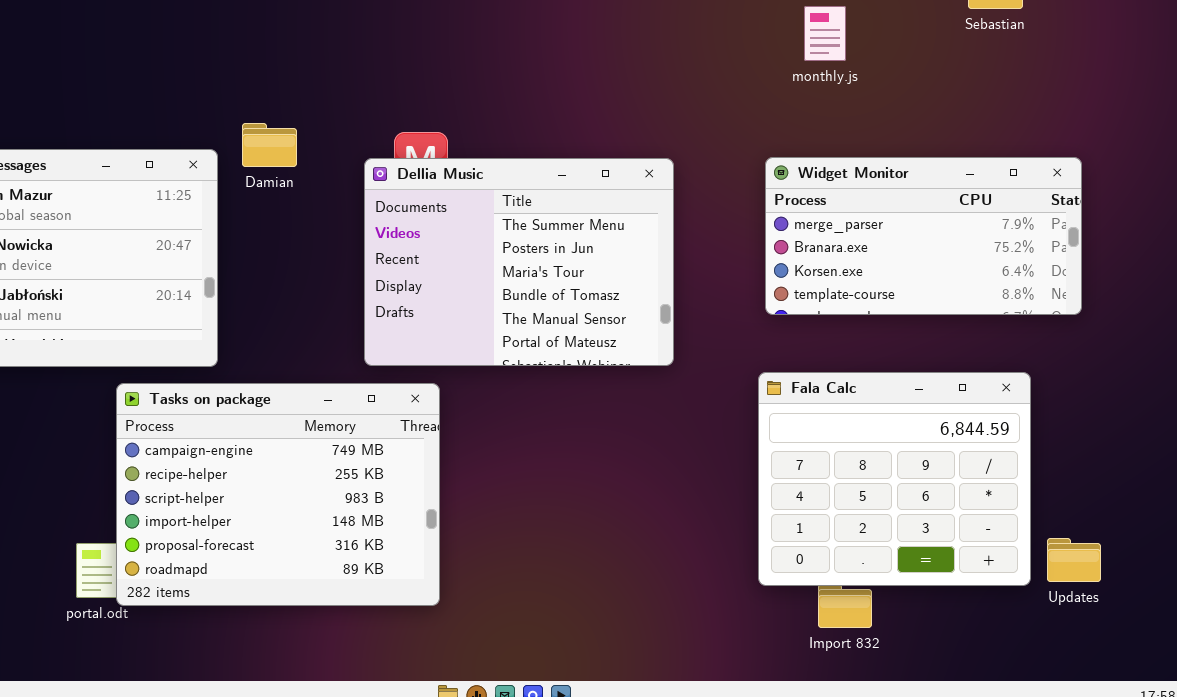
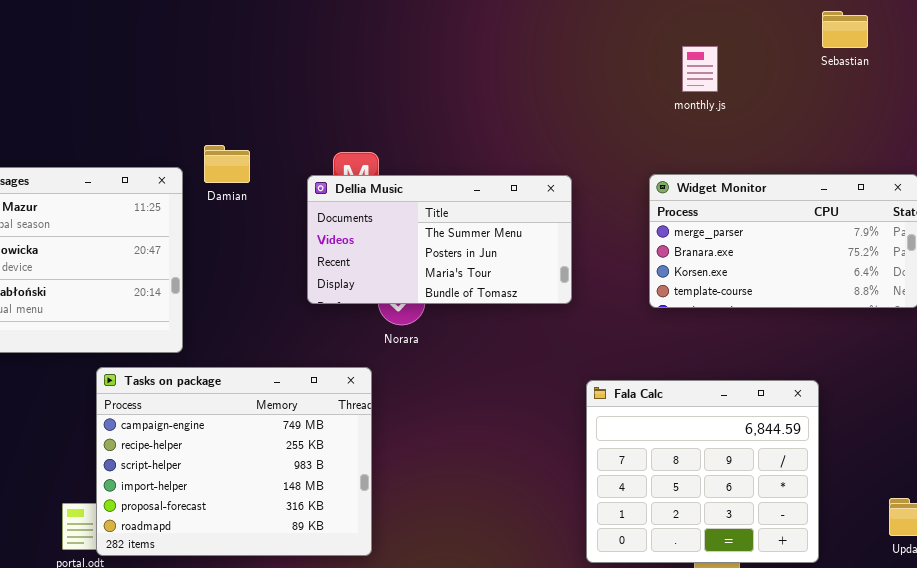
Dellia Music: [364,158,674,366] -> [307,175,572,304], resized
Fala Calc: [758,372,1031,586] -> [586,380,819,563], moved

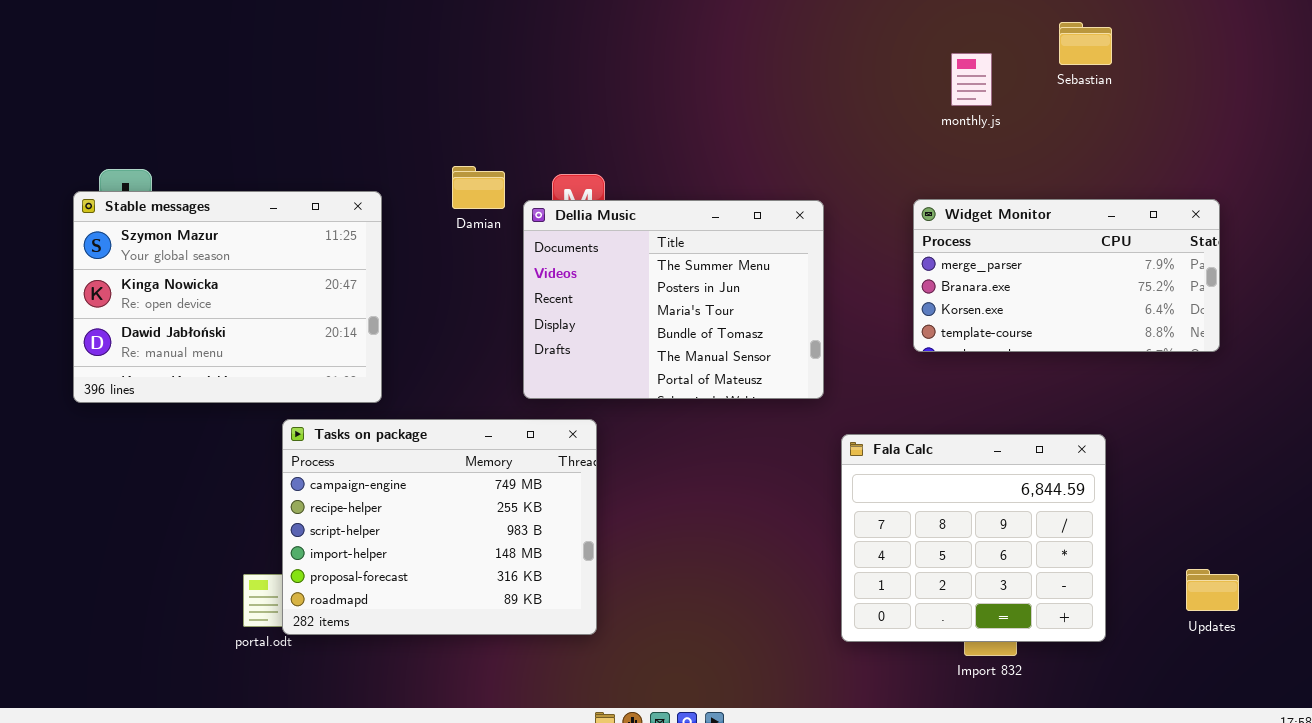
Sebastian: [822,11,868,48] -> [1059,22,1112,65], moved
Damian: [204,145,250,183] -> [452,166,505,209], moved
Dellia Music: [307,175,572,304] -> [523,200,824,399], resized

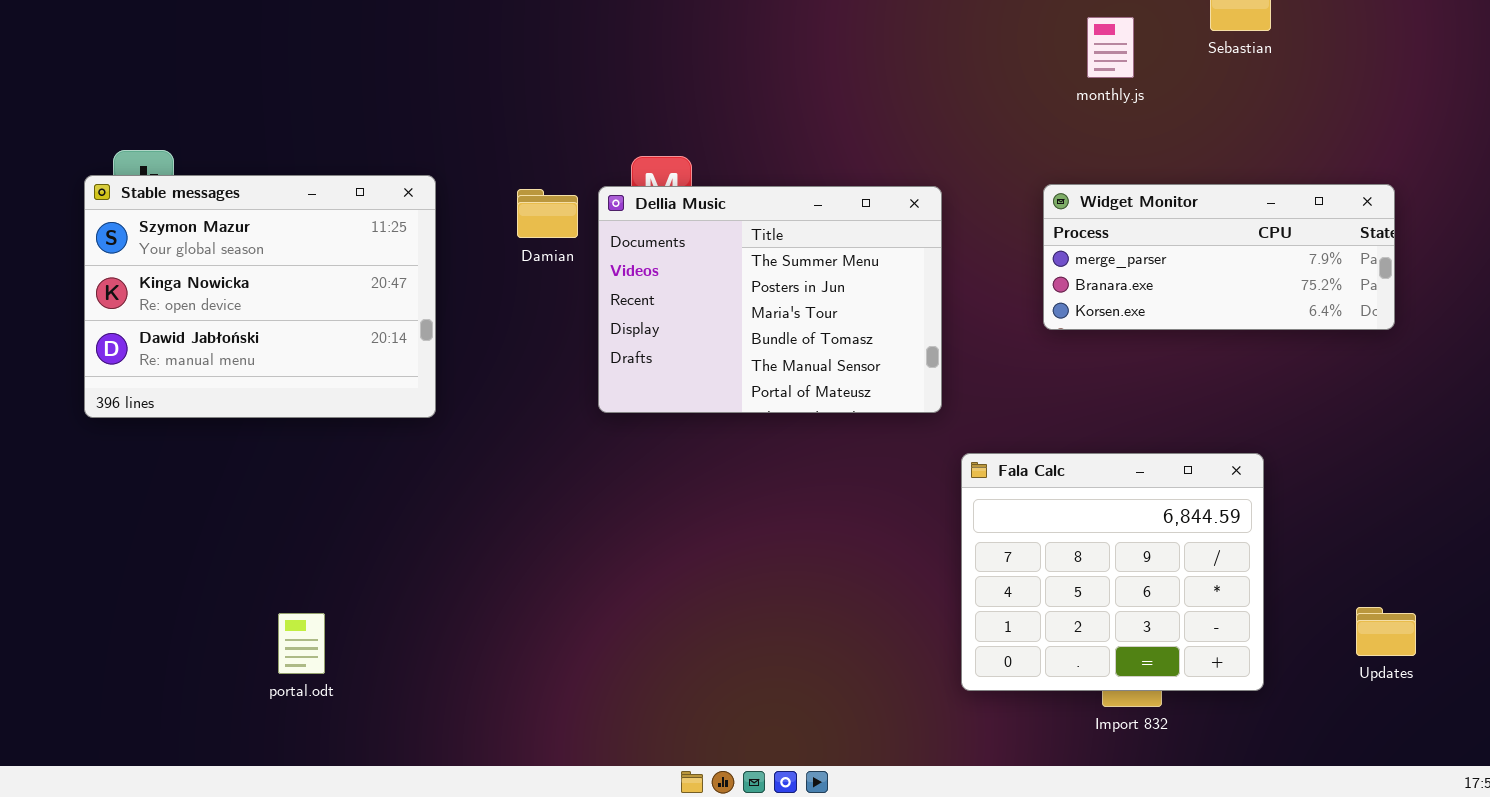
Damian: [452,166,505,209] -> [517,189,578,238], moved
Widget Monitor: [913,199,1220,352] -> [1043,184,1395,330], resized
Tasks on package: [282,419,597,635] -> none, closed

